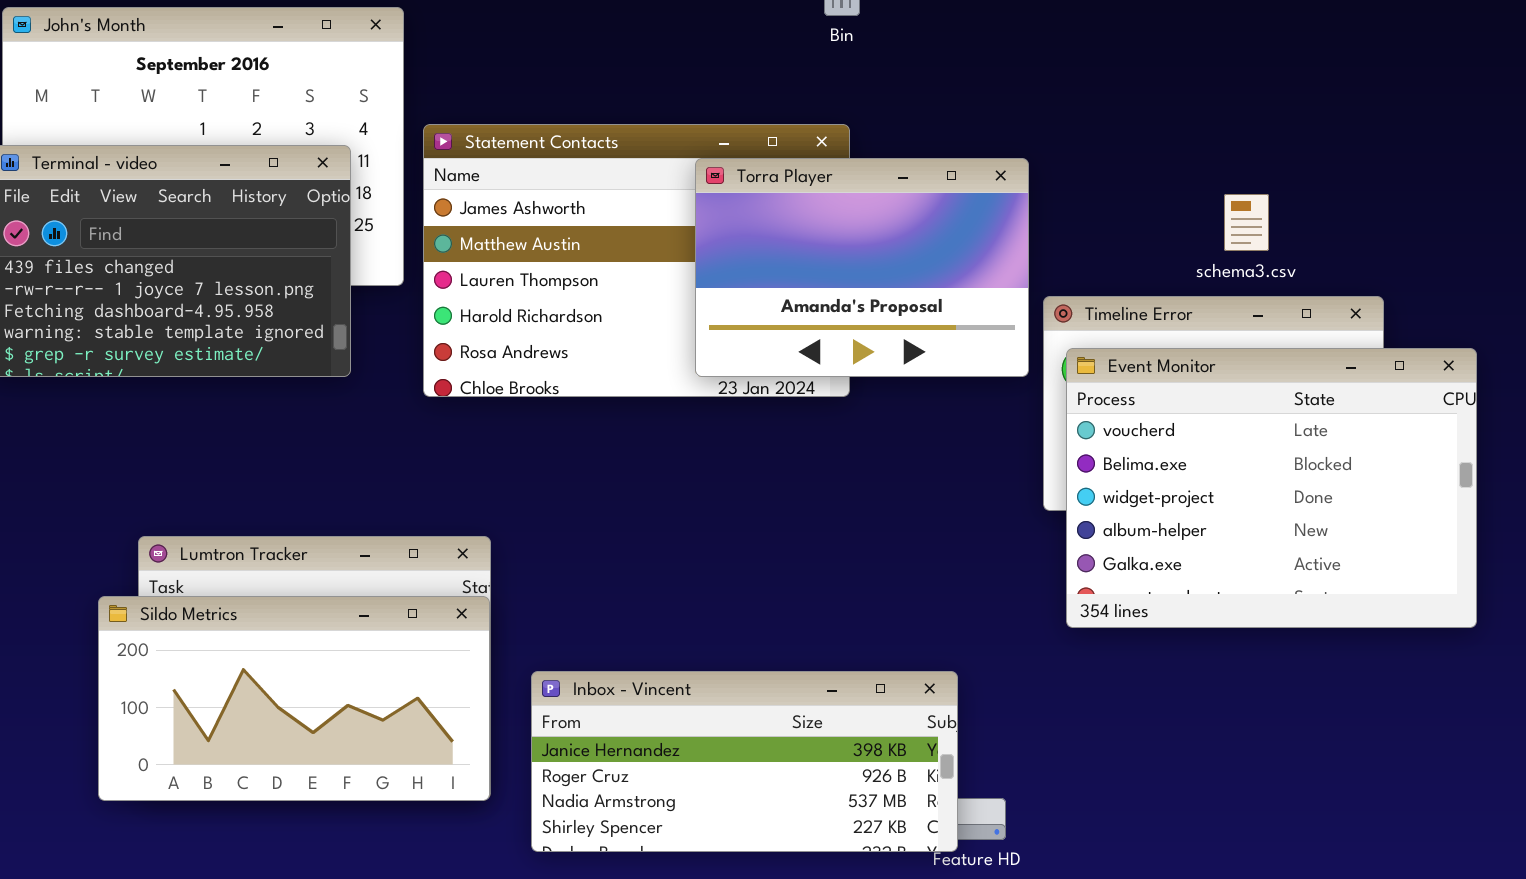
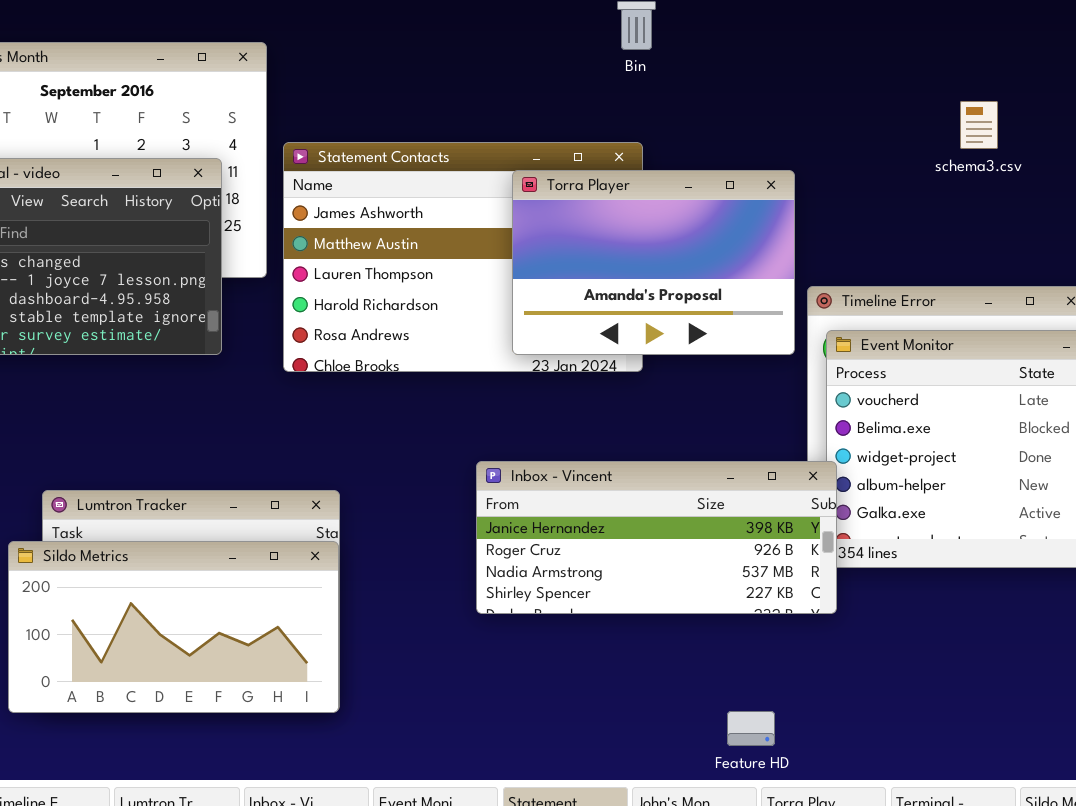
schema3.csv: [1224,194,1269,251] -> [960,101,998,149], moved
Inbox - Vincent: [531,671,958,852] -> [476,461,837,614], moved

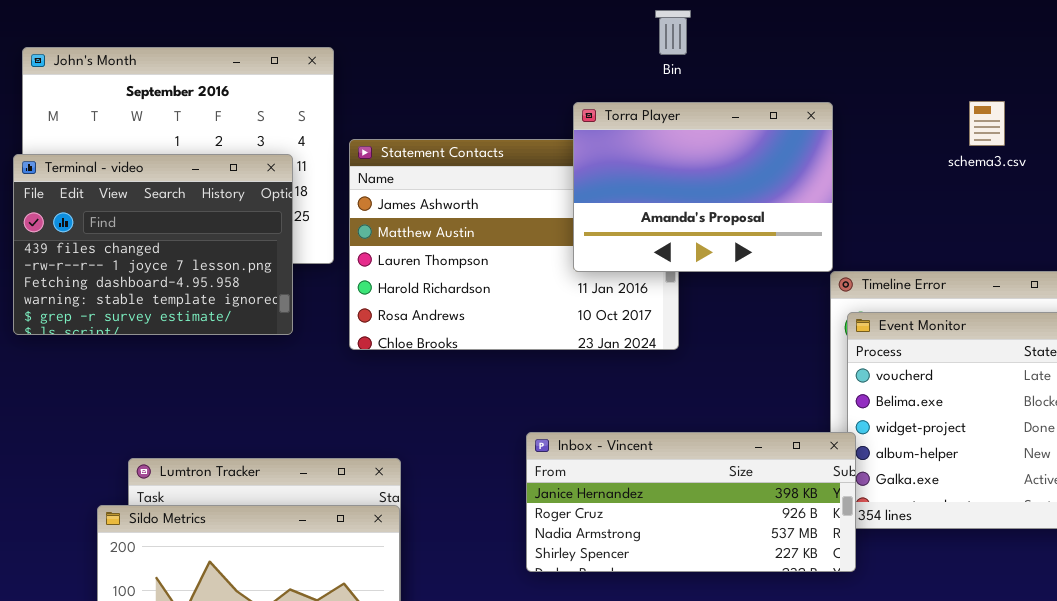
Torra Player: [512,170,795,355] -> [573,102,833,272], moved

